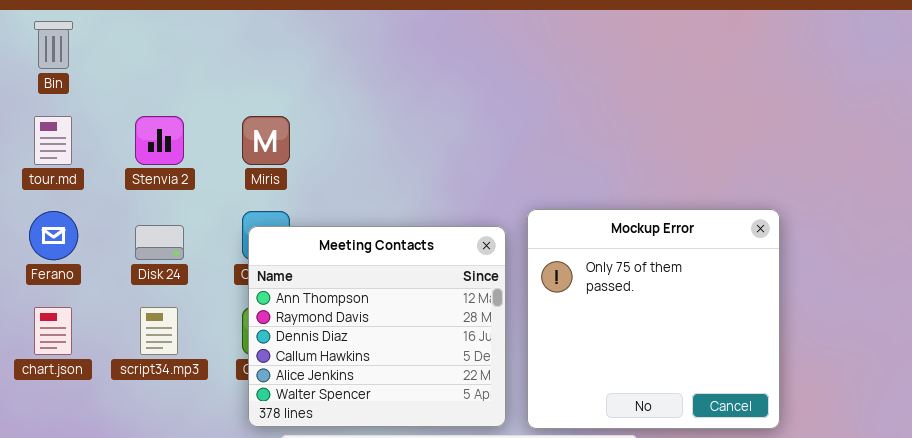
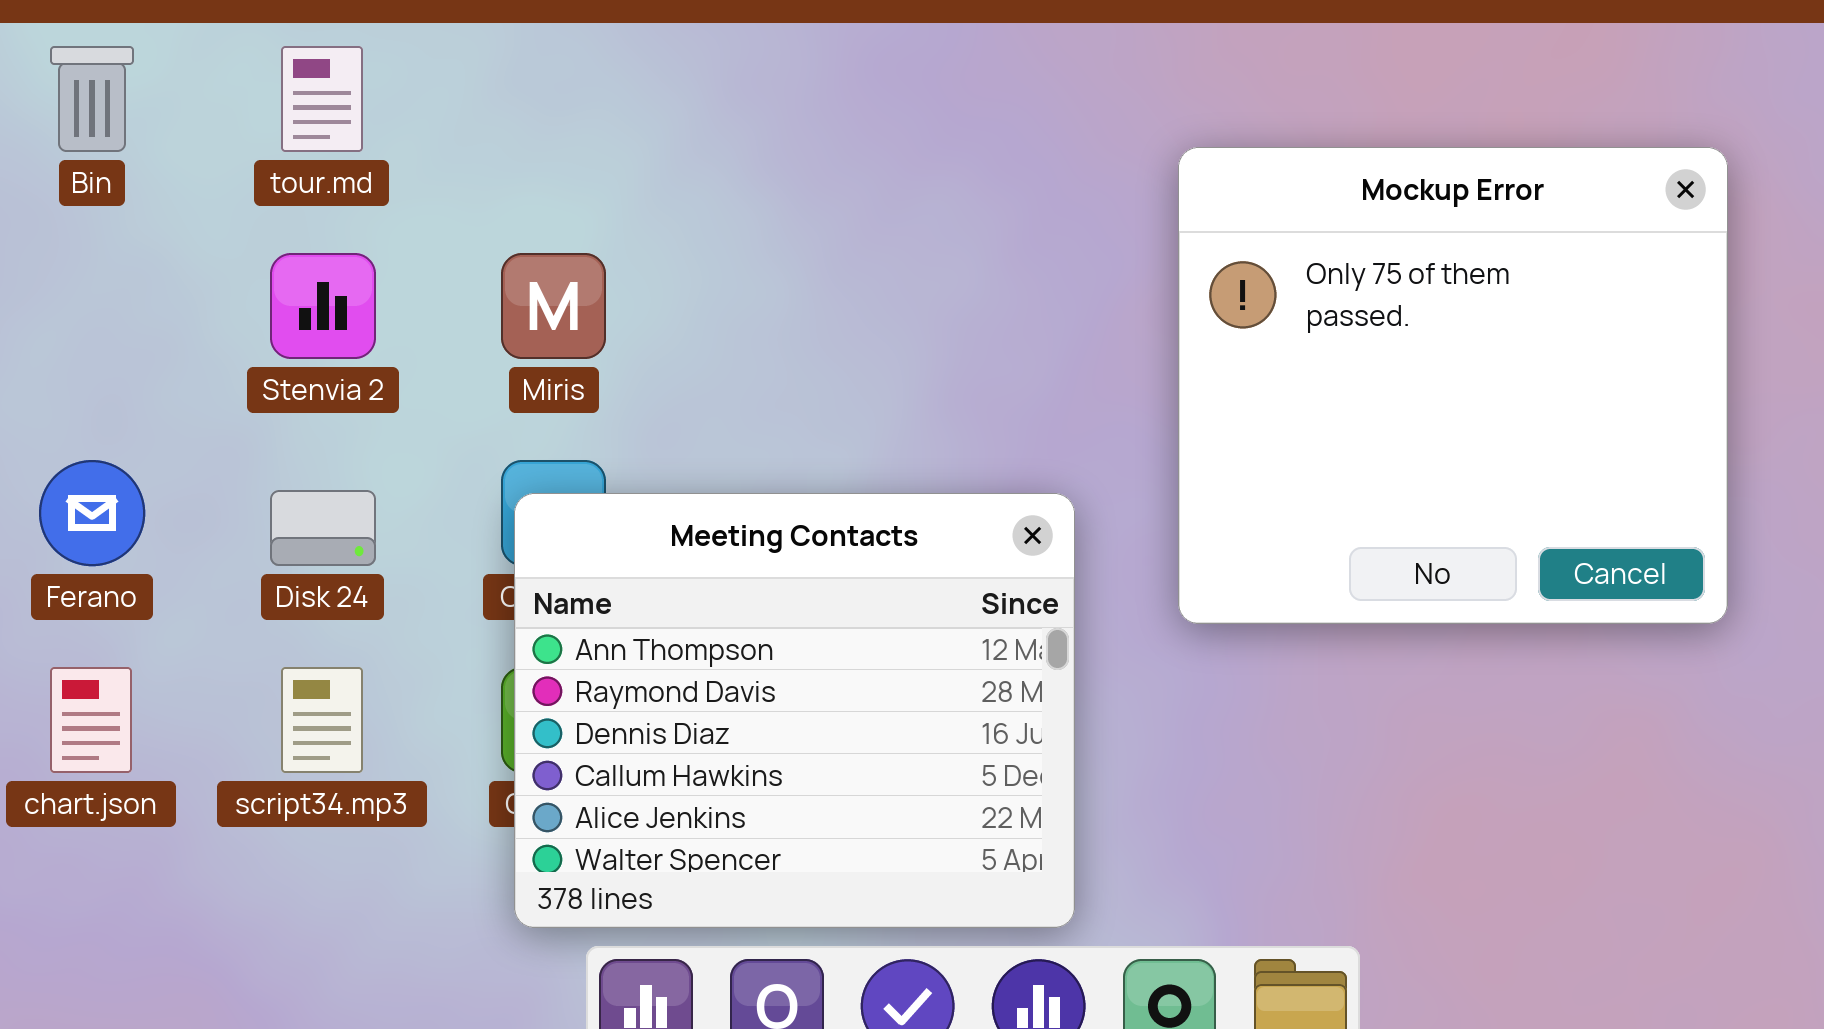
tour.md: [34,116,72,165] -> [281,46,363,152], moved
Mockup Error: [527,209,780,429] -> [1178,147,1728,624], moved

